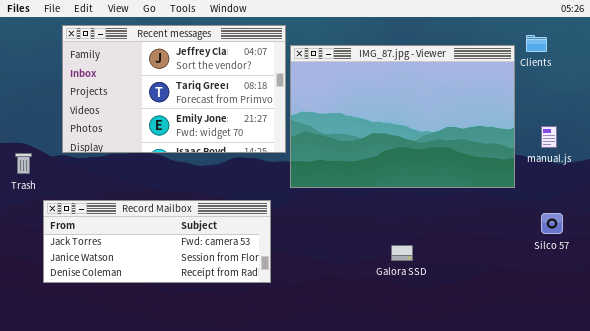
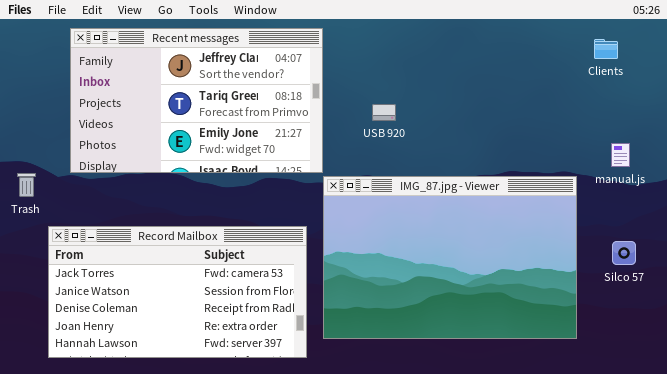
IMG_87.jpg - Viewer: [290,45,515,188] -> [323,176,577,339], moved
Record Mailbox: [43,200,271,283] -> [48,226,307,358], resized

